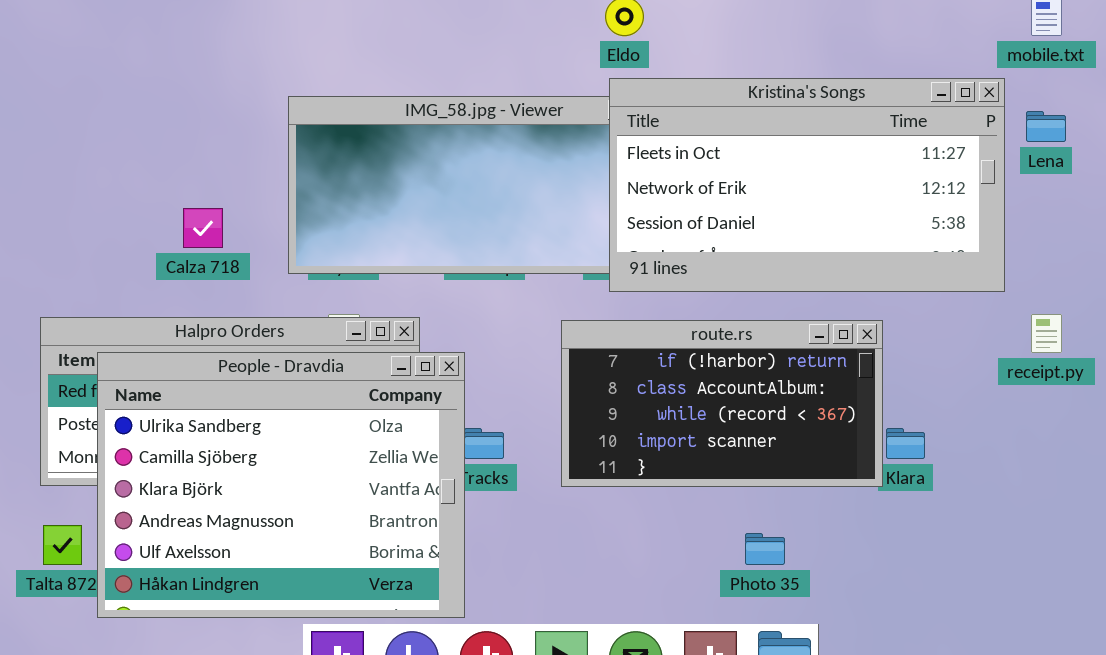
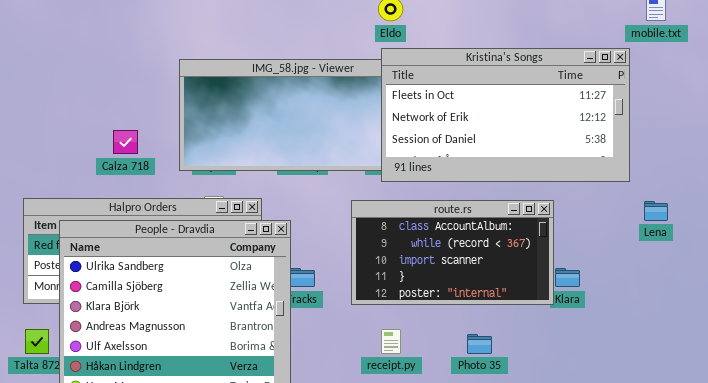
Lena: [1026,111,1066,142] -> [644,201,668,221], moved
receipt.py: [1031,314,1062,353] -> [381,329,401,354], moved
route.rs: [561,320,883,487] -> [351,200,554,305], scrolled down 1 row

